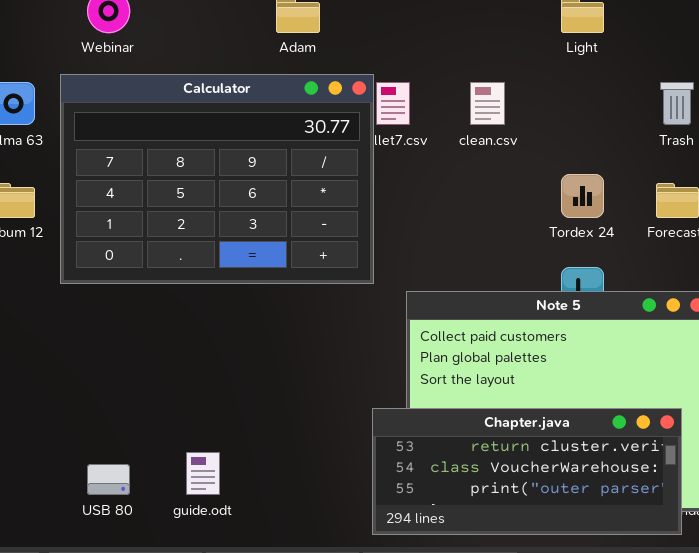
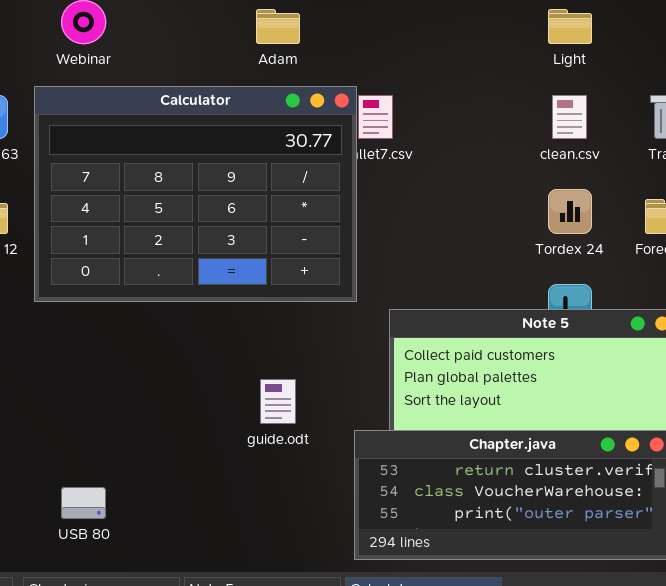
clean.csv: [470,82,505,125] -> [552,95,587,139], moved
guide.odt: [186,452,220,495] -> [260,379,296,424], moved

